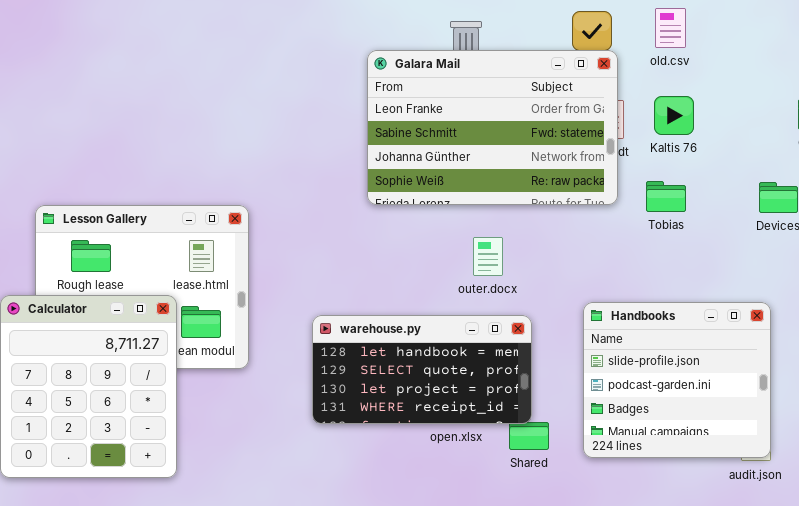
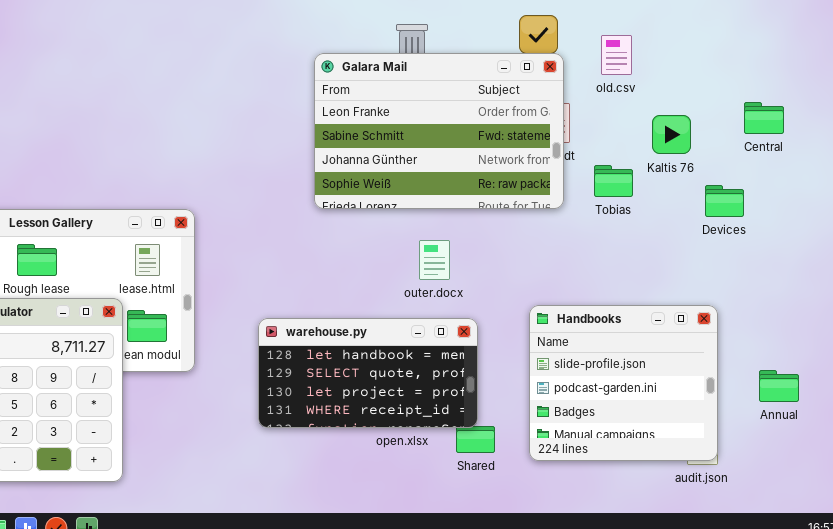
old.csv: [655,8,686,48] -> [601,35,632,75], moved
Kaltis 76: [654,96,694,135] -> [652,115,691,154], moved
Tobias: [646,181,686,212] -> [594,165,633,197], moved

